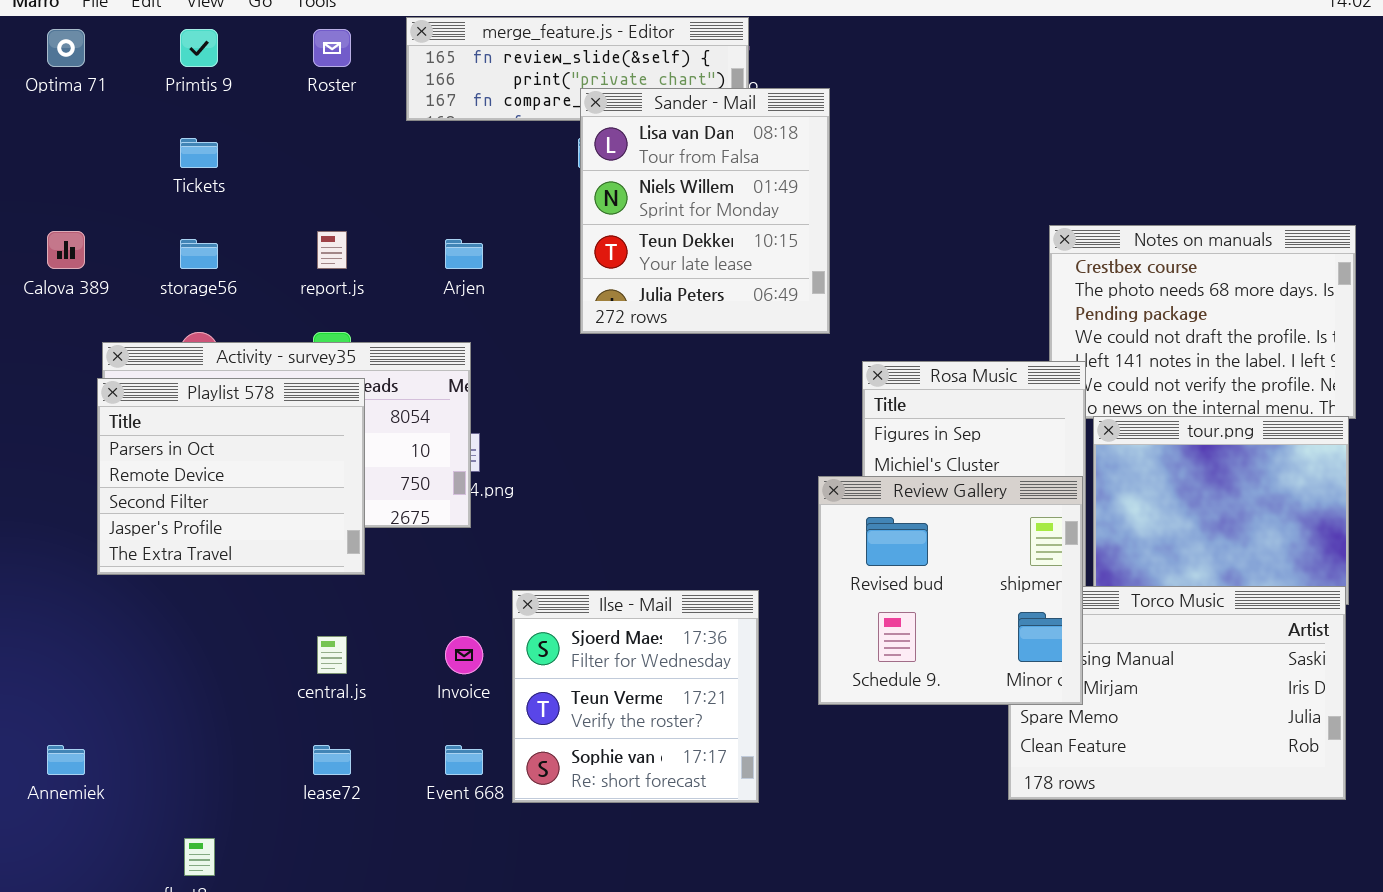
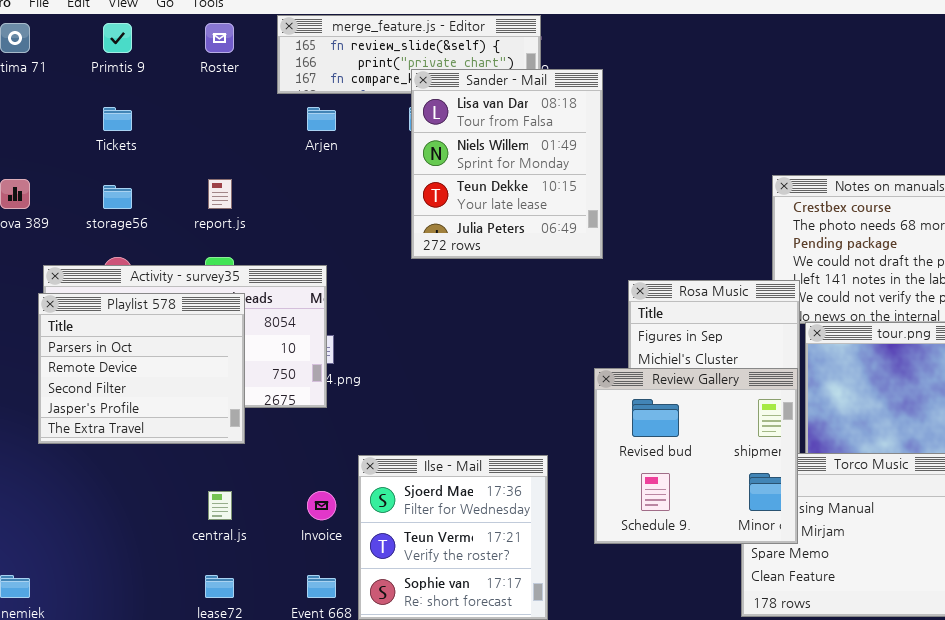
Arjen: [445,239,483,269] -> [307,107,336,131], moved

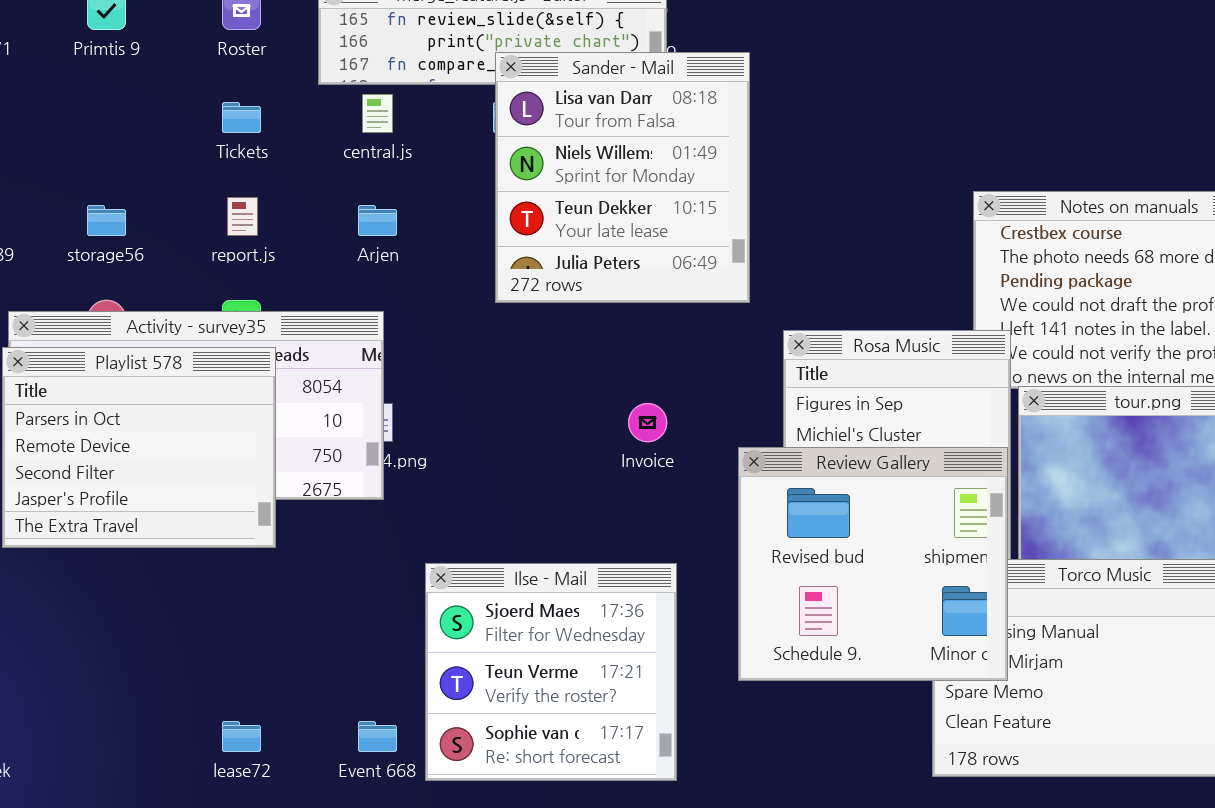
Tickets: [103,107,132,131] -> [222,102,261,133], moved
Arjen: [307,107,336,131] -> [358,205,397,236], moved
central.js: [208,491,232,520] -> [362,94,393,133], moved
Invoice: [307,491,336,520] -> [628,403,667,442], moved

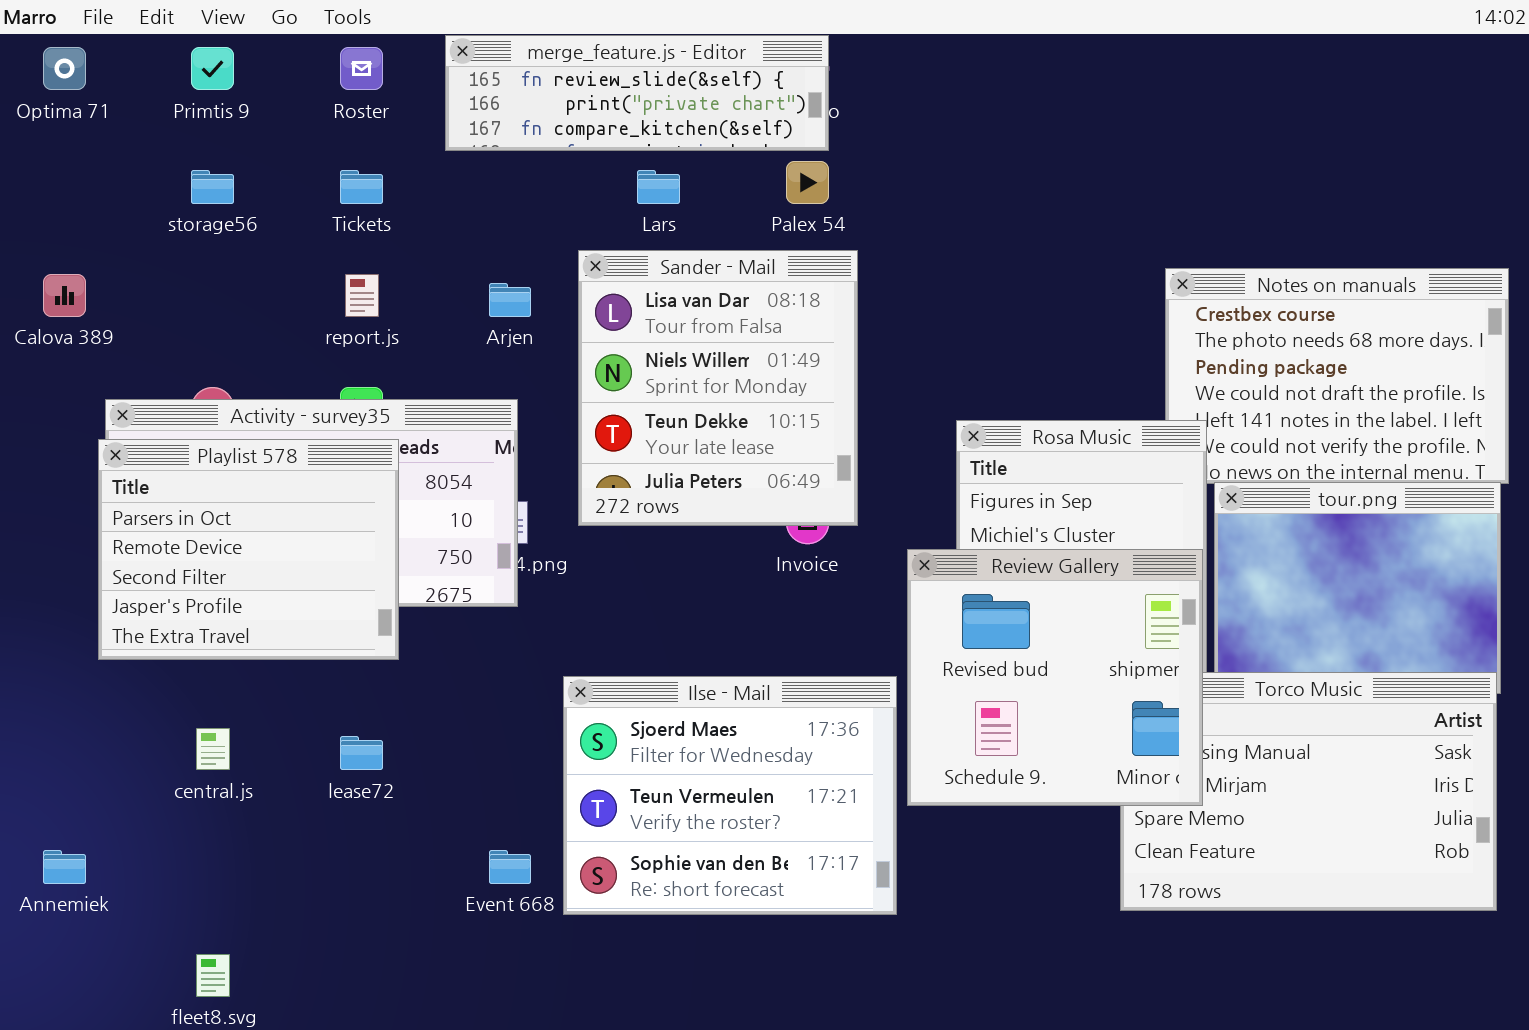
Sander - Mail: [495,52,750,303] -> [578,250,858,526], moved
central.js: [362,94,393,133] -> [196,728,230,770], moved
storage56: [87,205,126,236] -> [191,170,234,204], moved
Ilse - Mail: [425,563,677,781] -> [563,676,897,915], resized
lease72: [222,721,261,752] -> [340,736,383,770], moved

